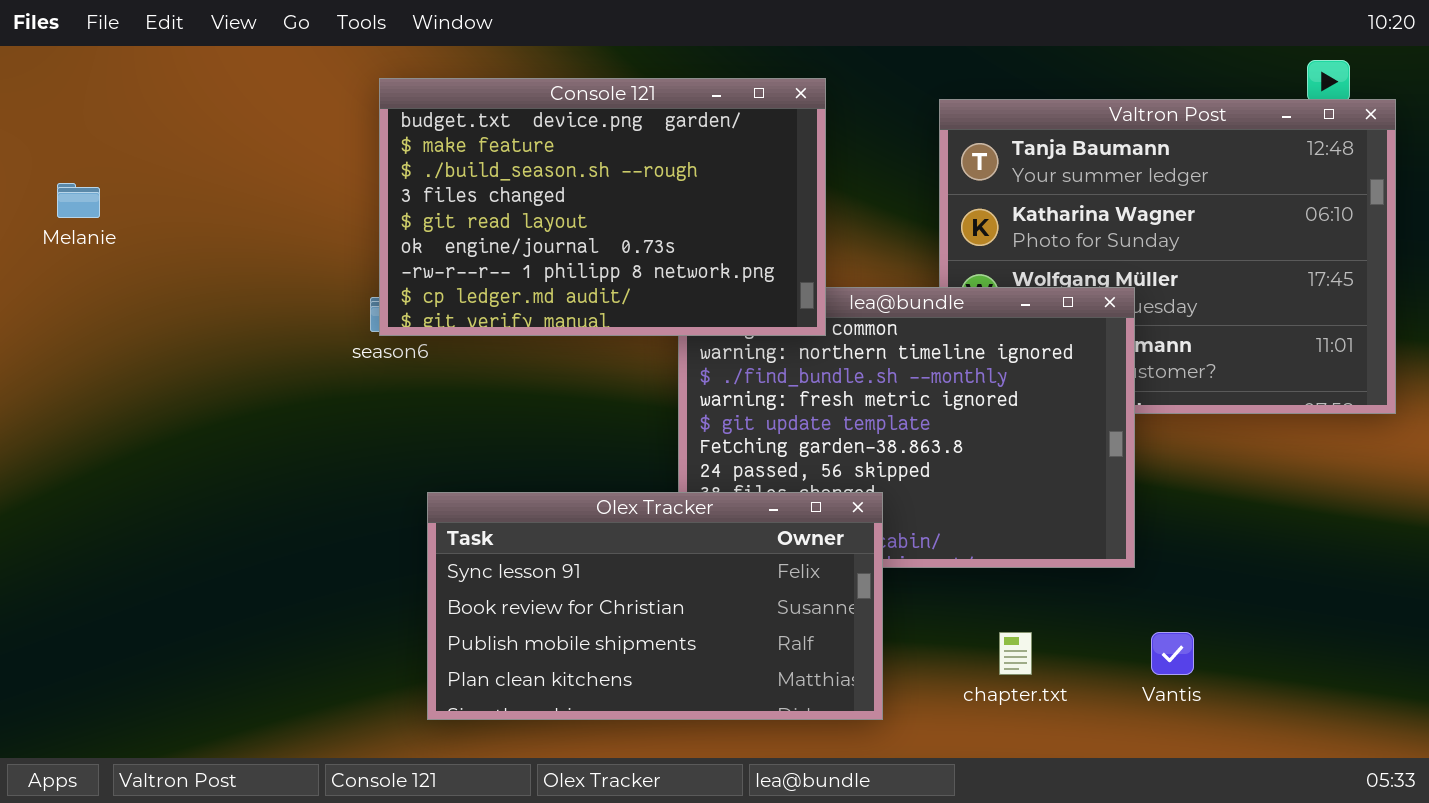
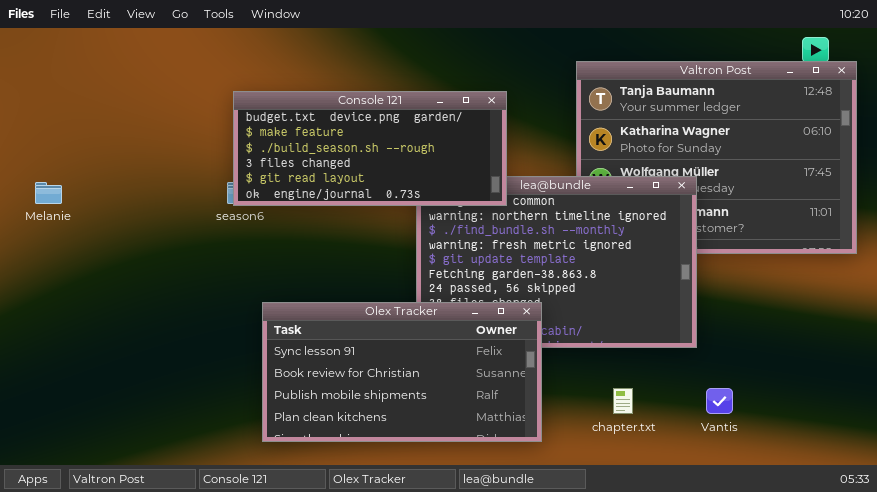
Console 121: [379,78,826,336] -> [233,91,507,206], resized
Melanie: [57,183,100,218] -> [35,182,62,204], moved

